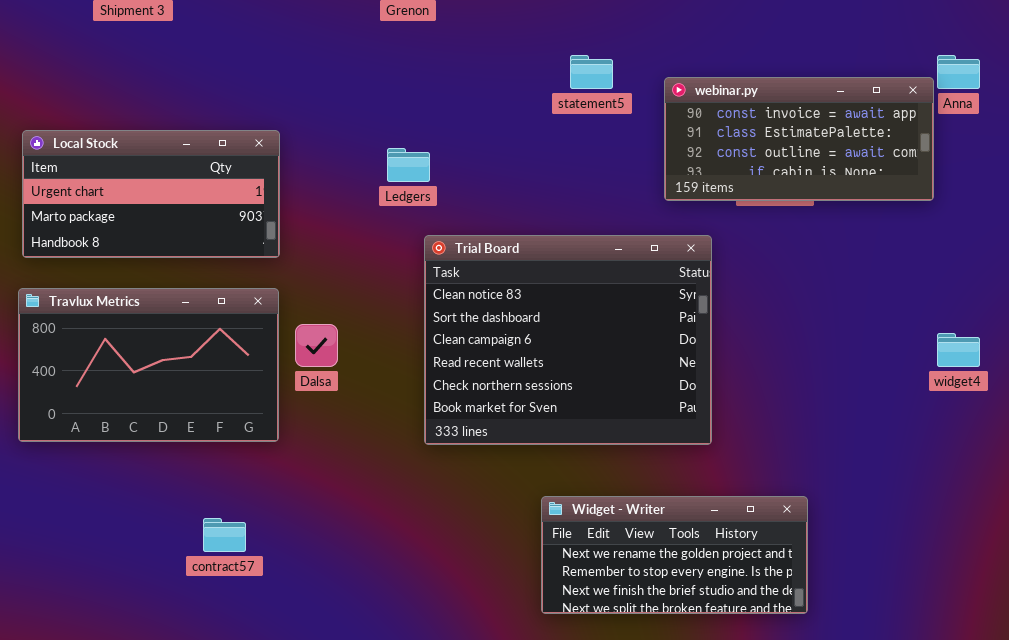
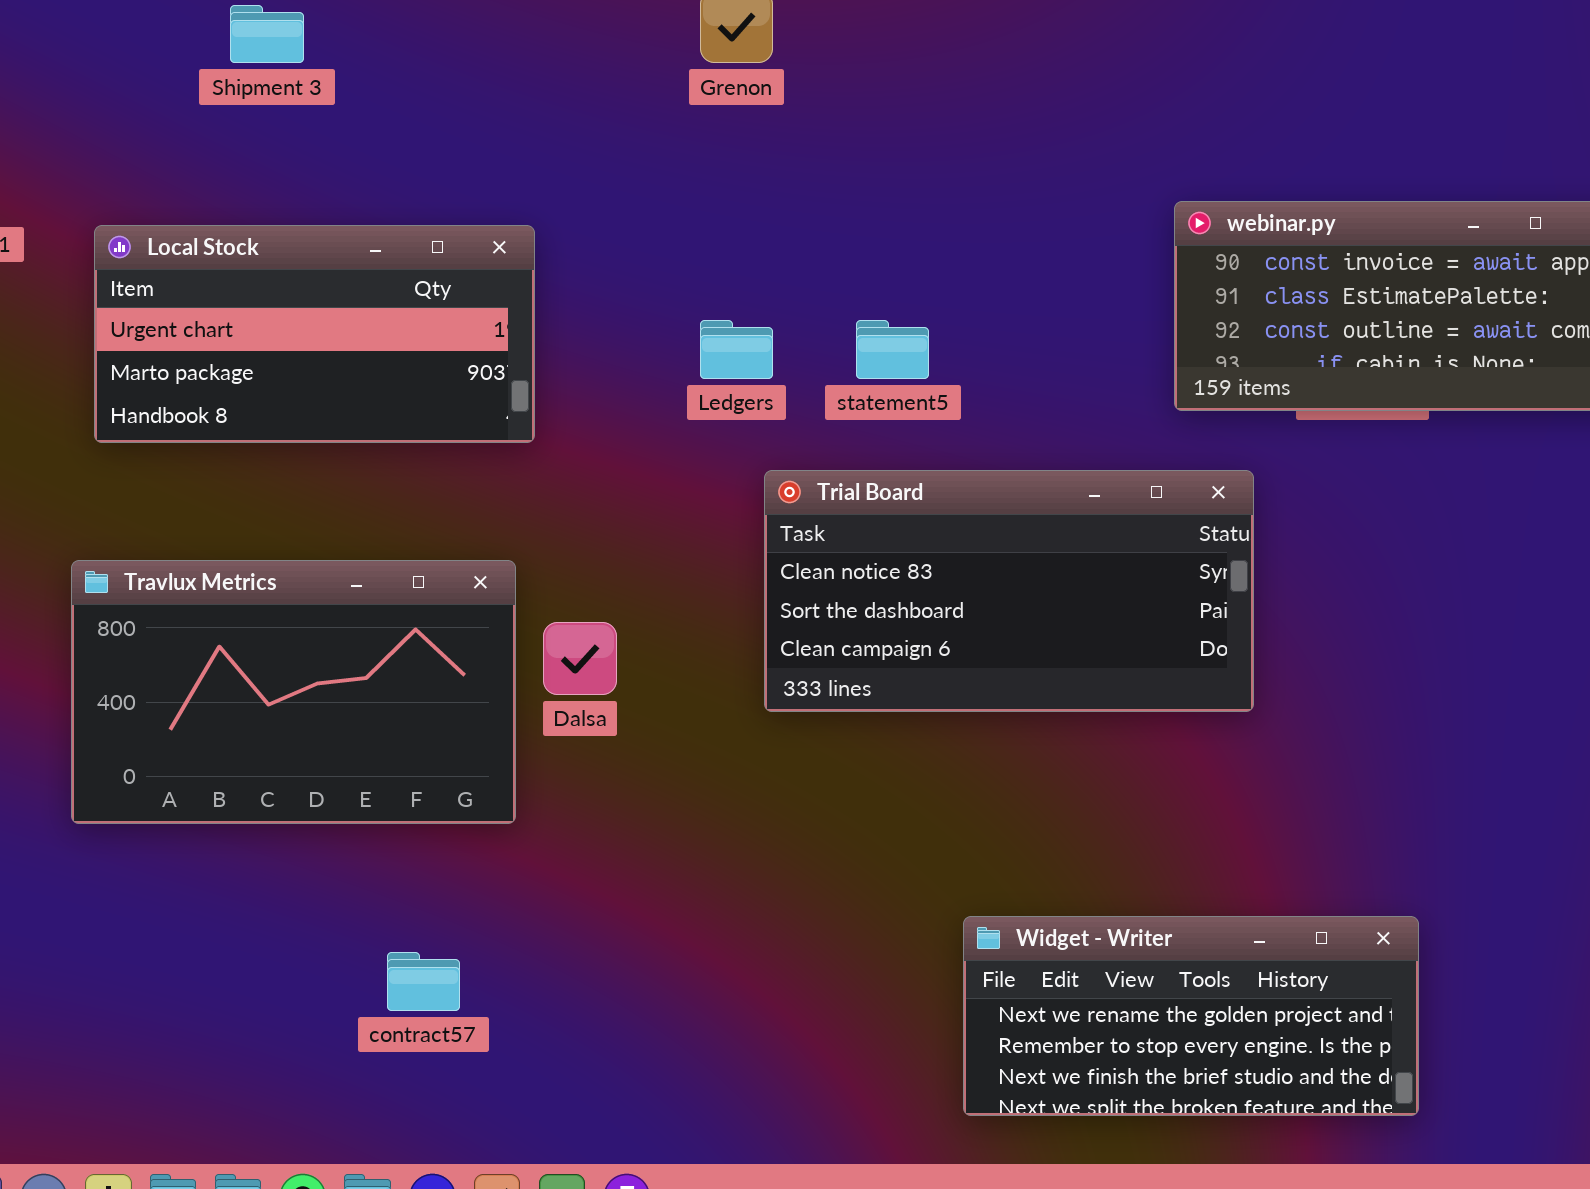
statement5: [570,55,613,89] -> [856,320,929,379], moved
Local Stock: [22,130,280,258] -> [94,225,535,443], moved
Trial Board: [424,235,712,445] -> [764,470,1254,712], resized

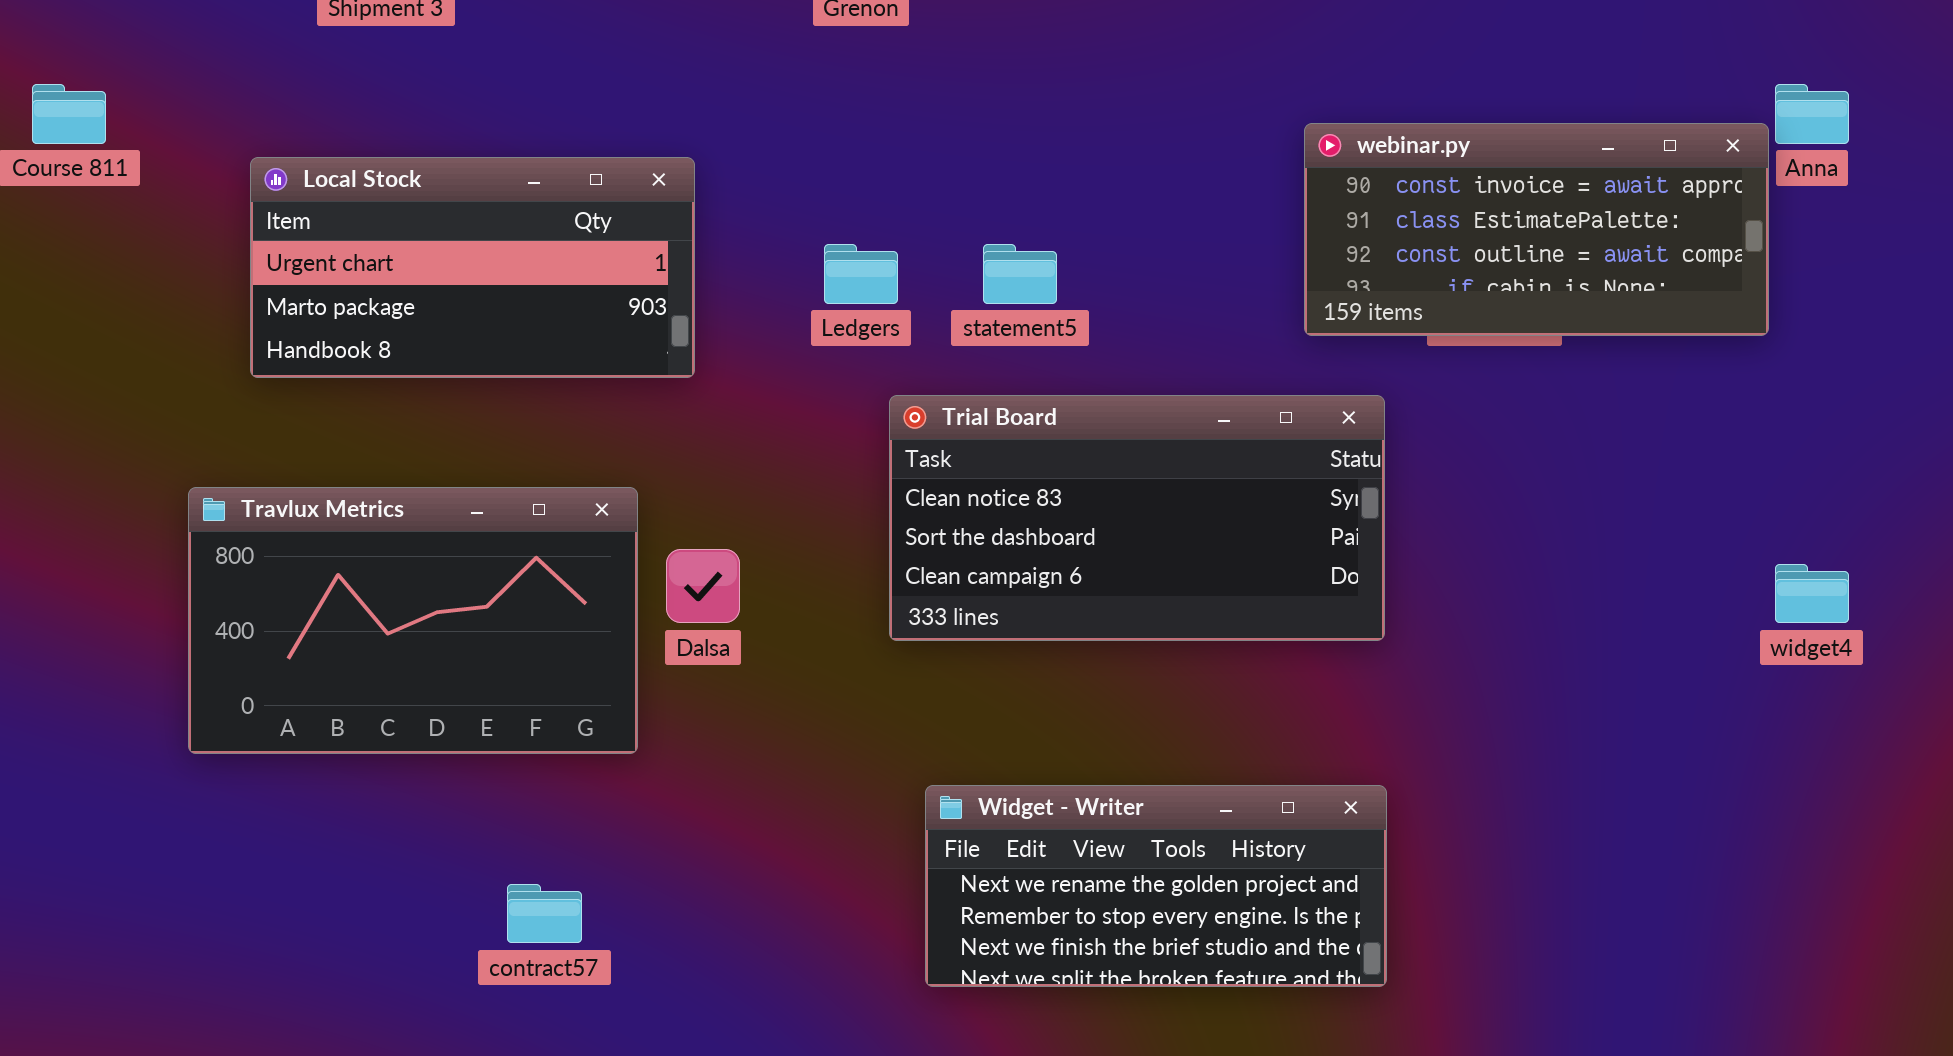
Local Stock: [94,225,535,443] -> [250,157,695,378], moved
Widget - Writer: [963,916,1419,1116] -> [925,785,1387,987], moved

